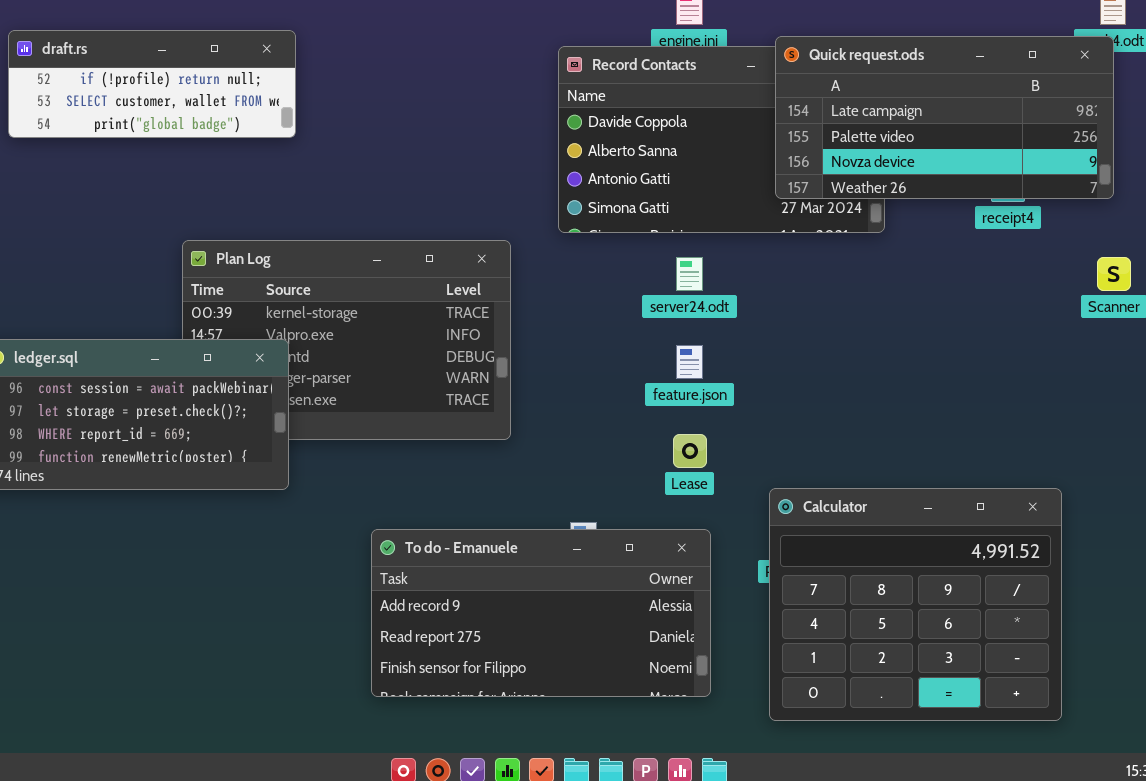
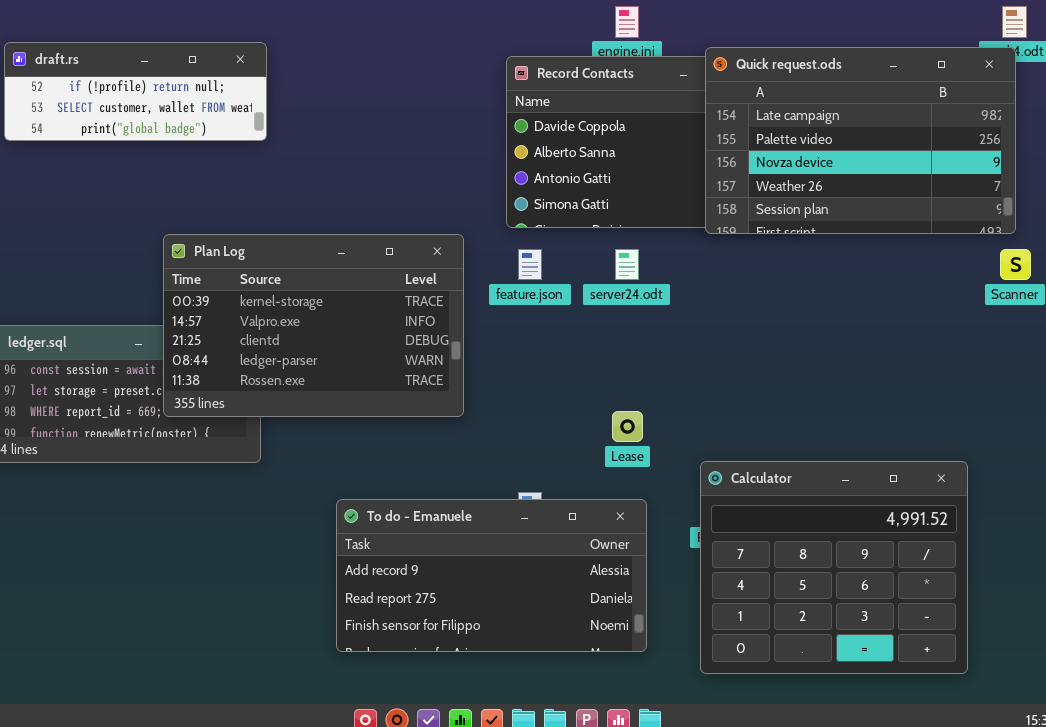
Quick request.ods: [775,36,1114,199] -> [705,47,1016,234], resized
Plan Log: [182,240,511,440] -> [163,234,464,417], raised
feature.json: [676,345,703,379] -> [518,249,542,280], moved

